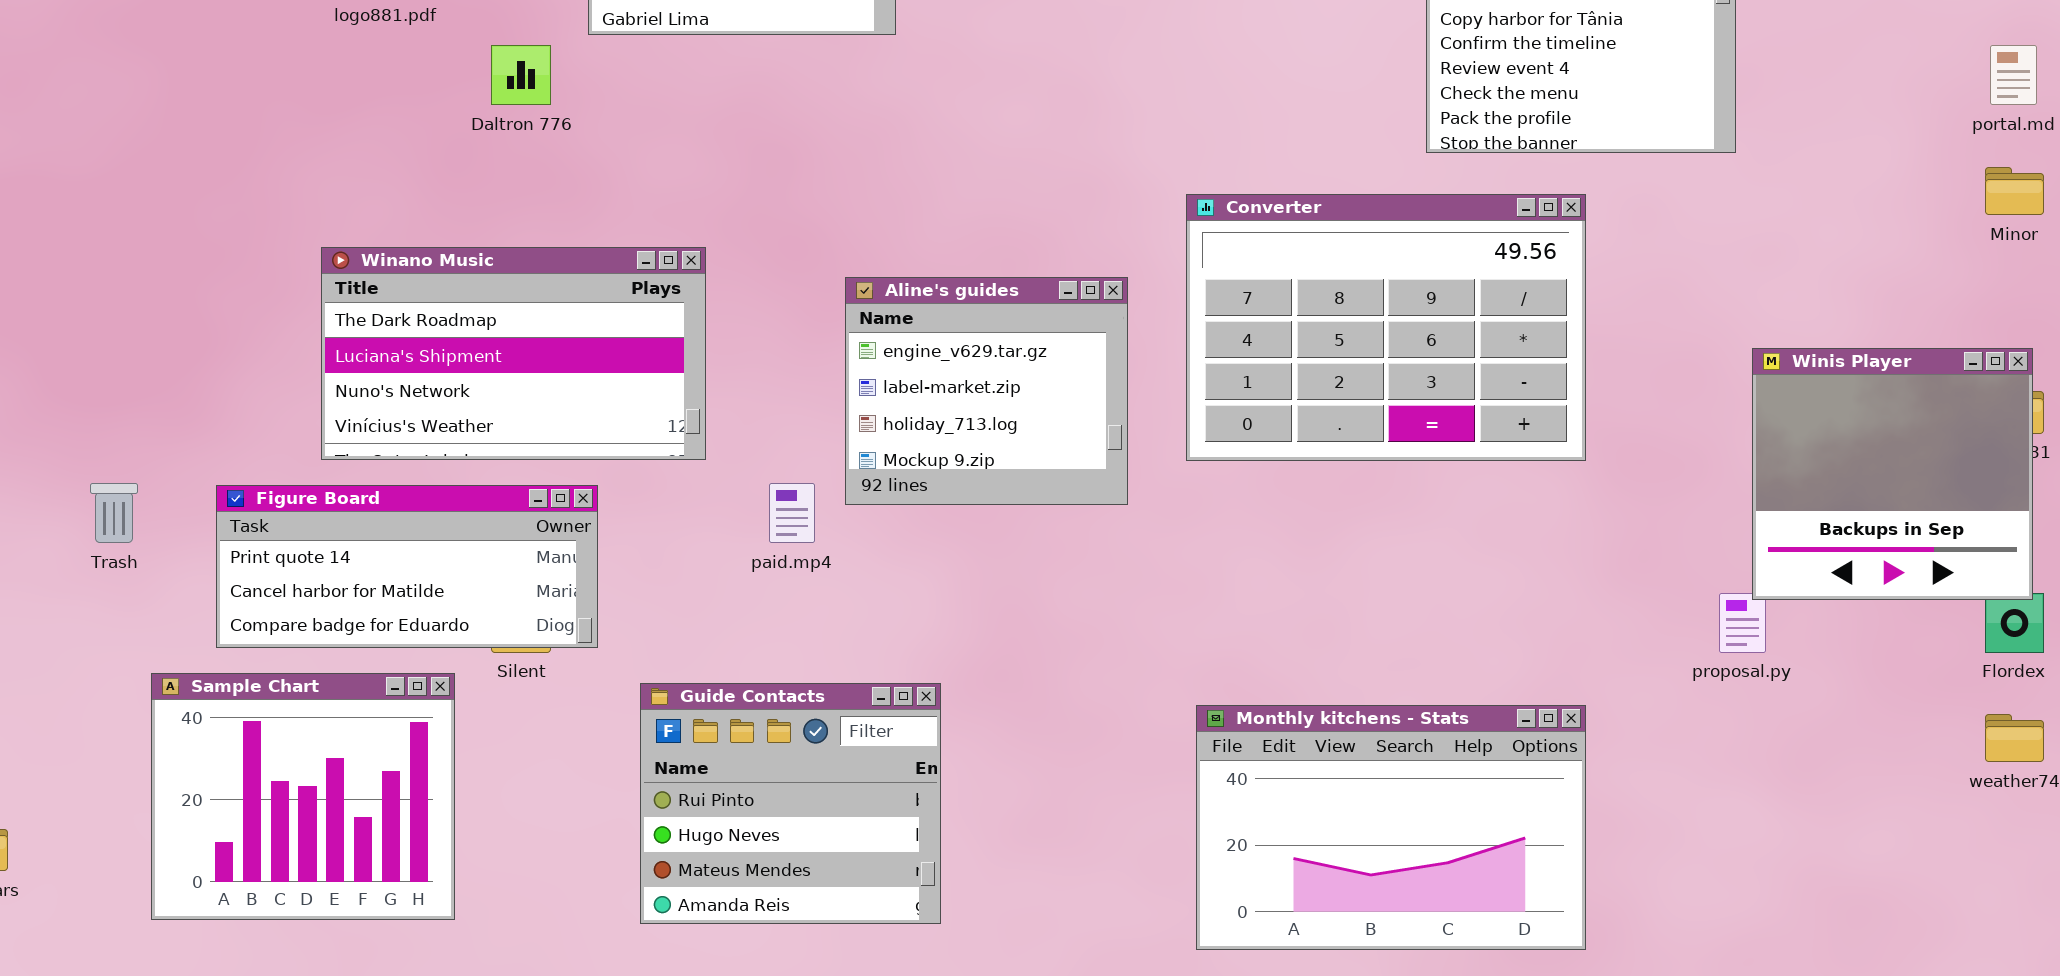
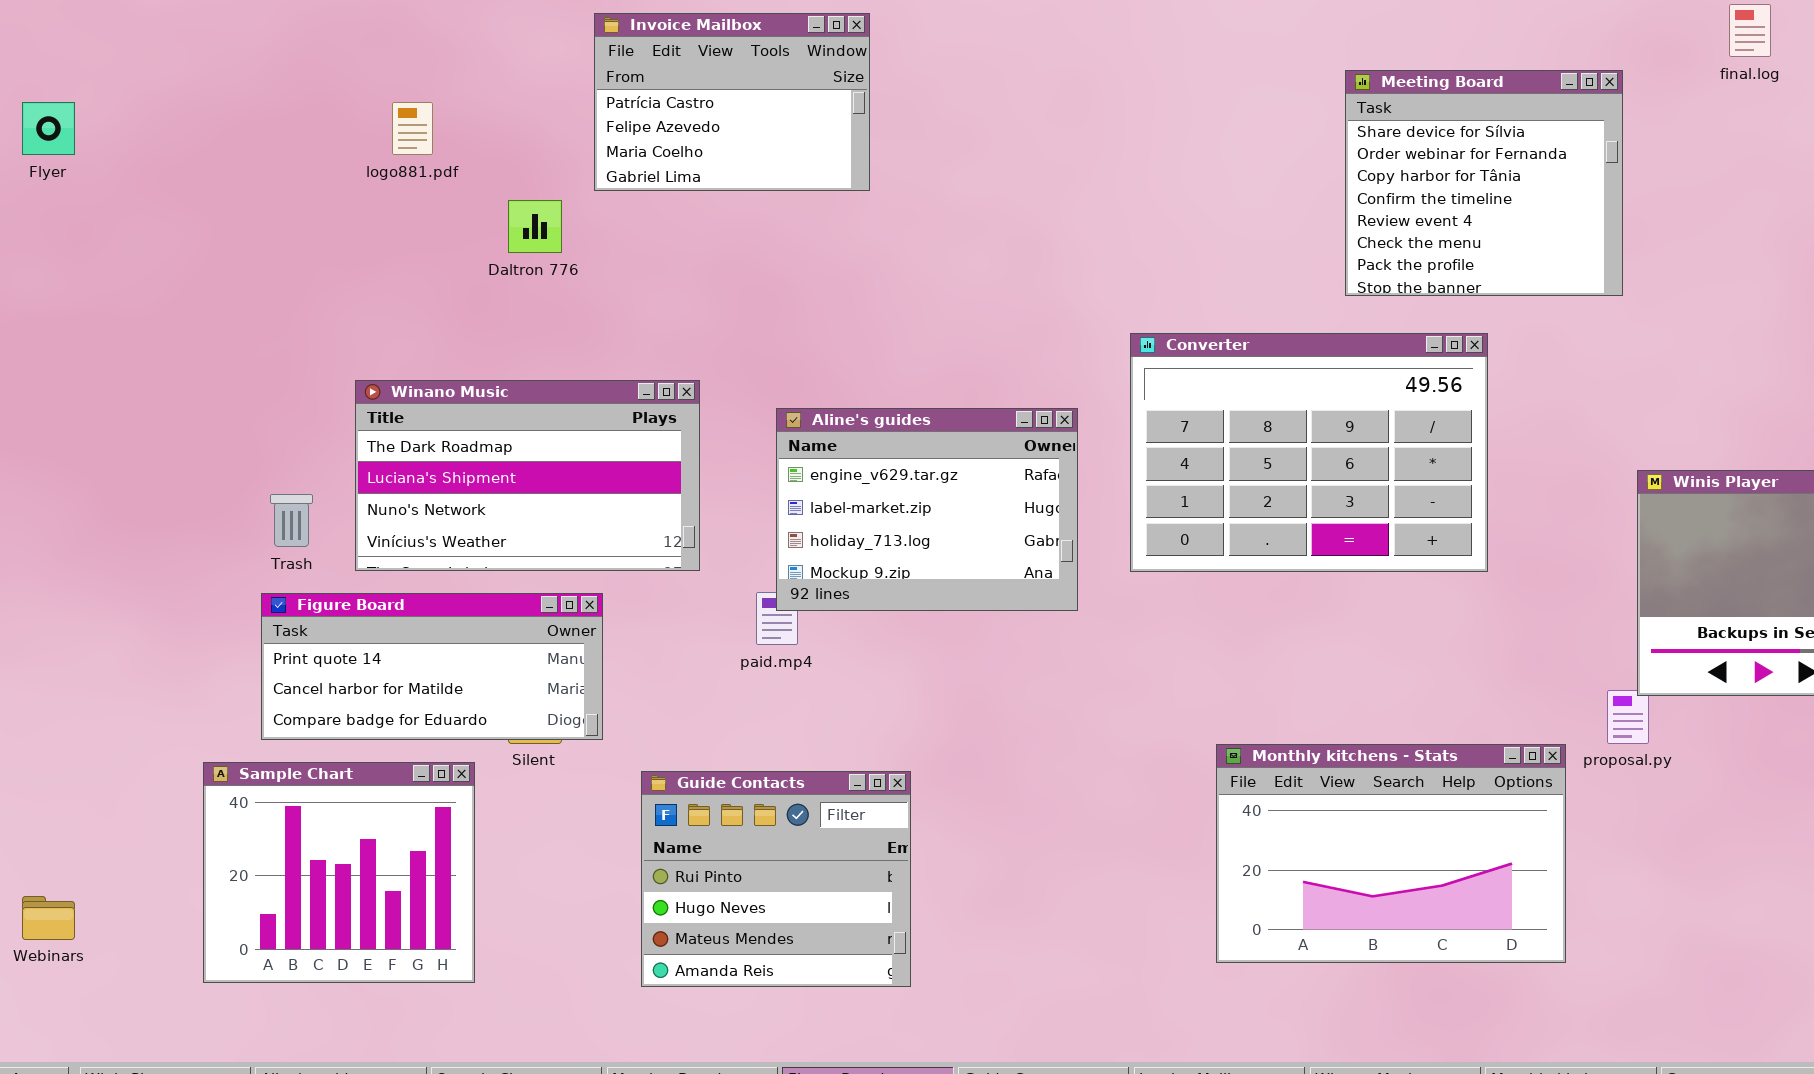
Aline's guides: [845,277,1128,505] -> [776,408,1078,611], resized
Trash: [90,483,138,543] -> [270,494,313,547], moved
Monthly kitchens - Stats: [1196,705,1586,950] -> [1216,744,1566,963], moved

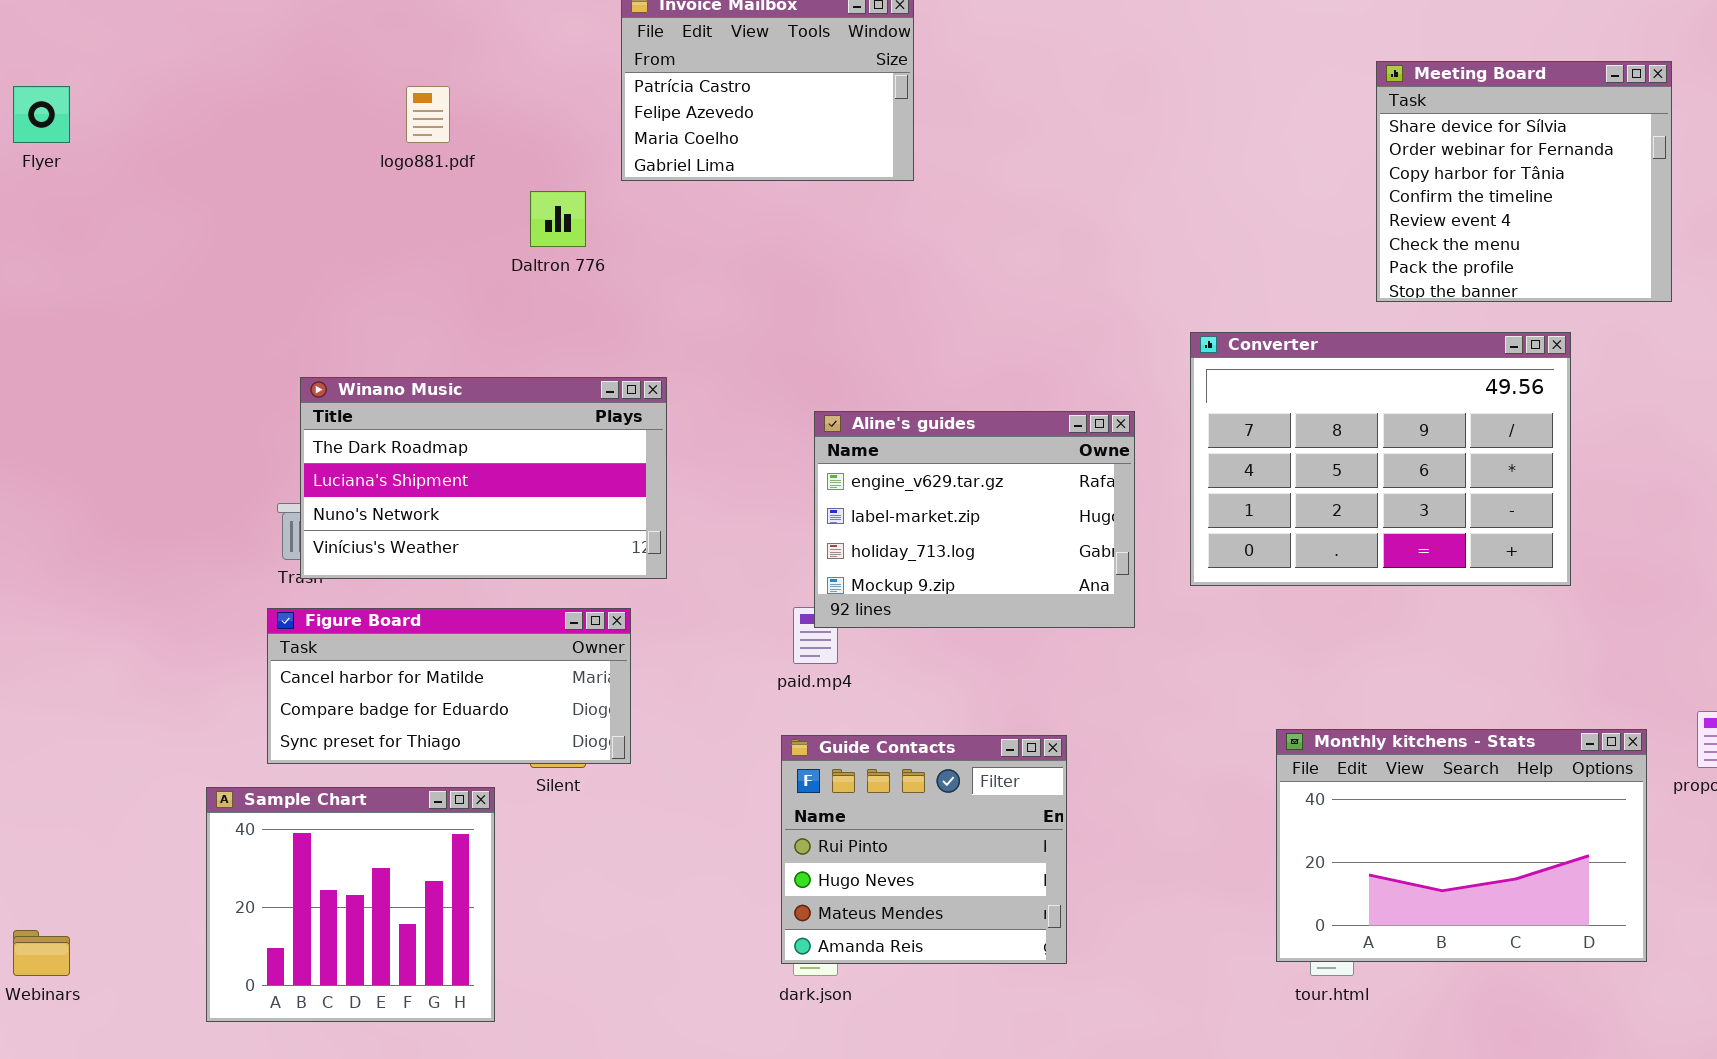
Meeting Board: [1345,70,1623,296] -> [1376,61,1672,302], moved
Winano Music: [355,380,700,571] -> [300,377,667,579], moved
Figure Board: [261,593,603,740] -> [267,608,631,764], scrolled down 1 row
Monthly kitchens - Stats: [1216,744,1566,963] -> [1276,729,1647,962], moved
Guide Contacts: [641,771,911,987] -> [781,735,1067,964], moved

